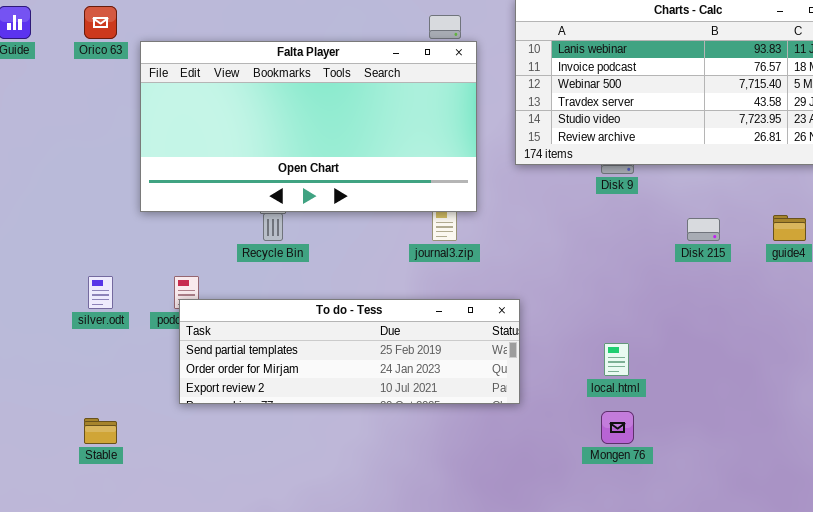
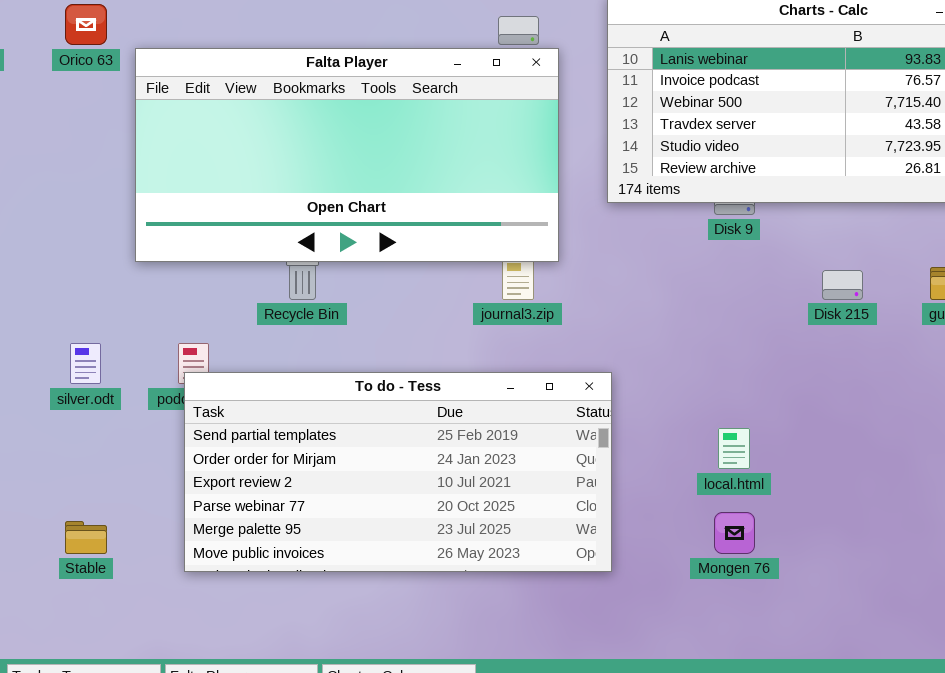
To do - Tess: [179,299,520,404] -> [184,372,612,572], resized

